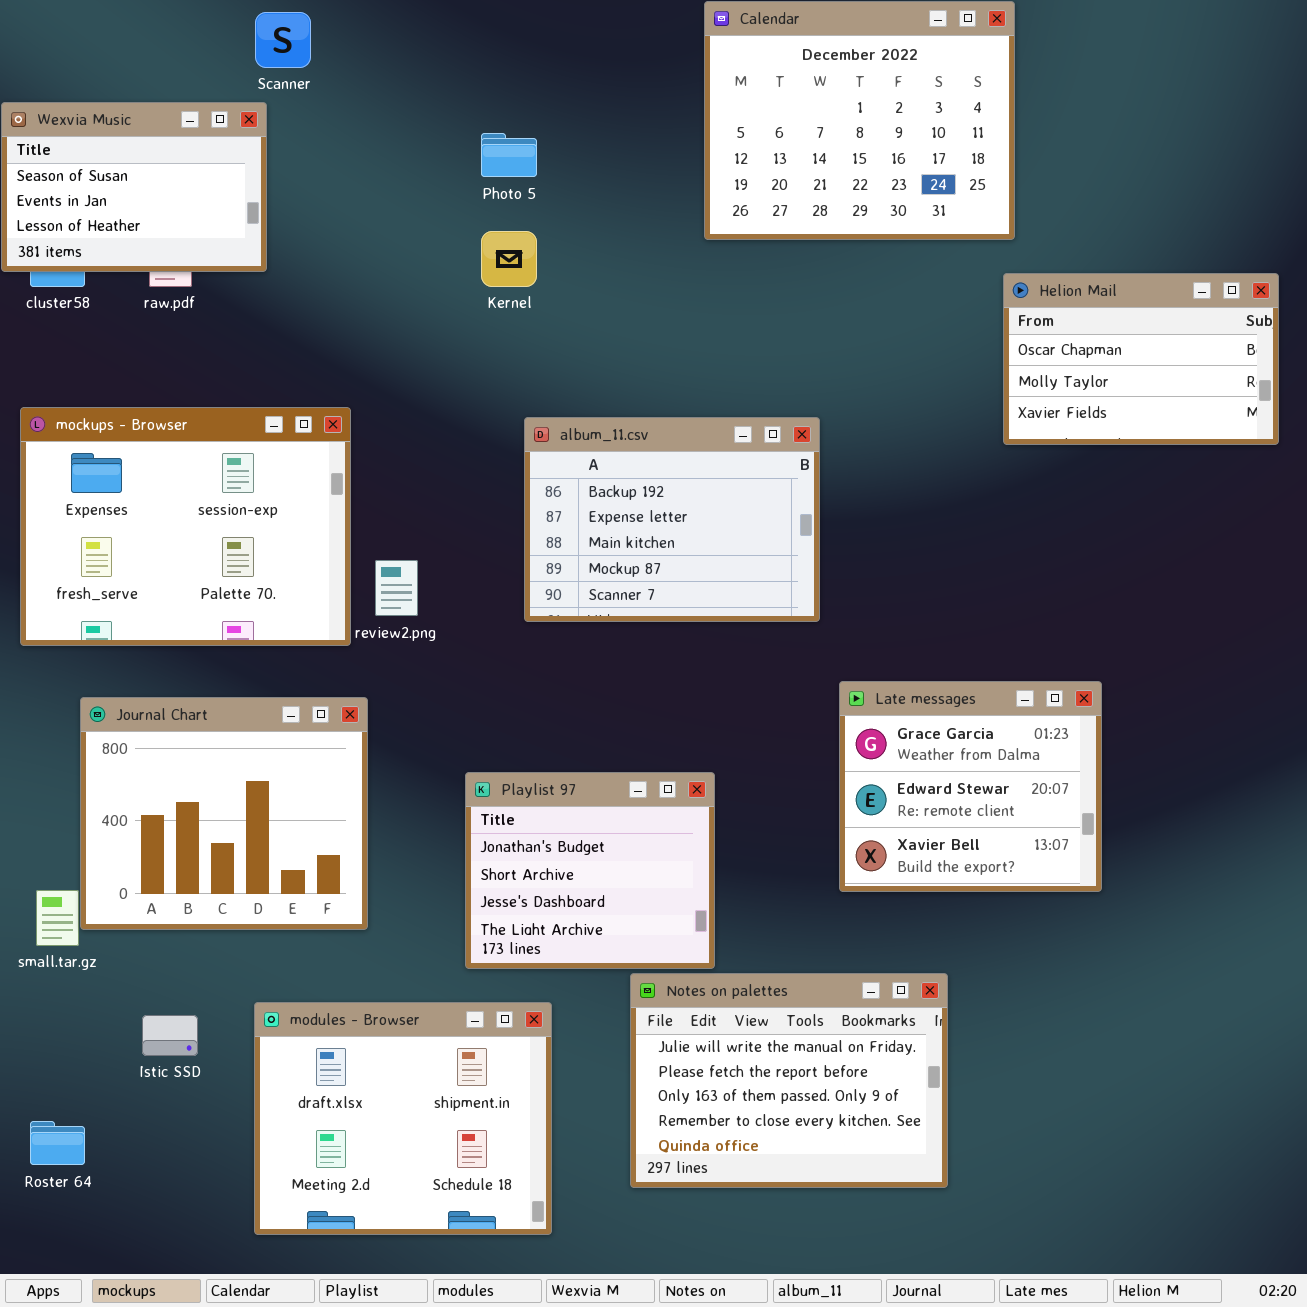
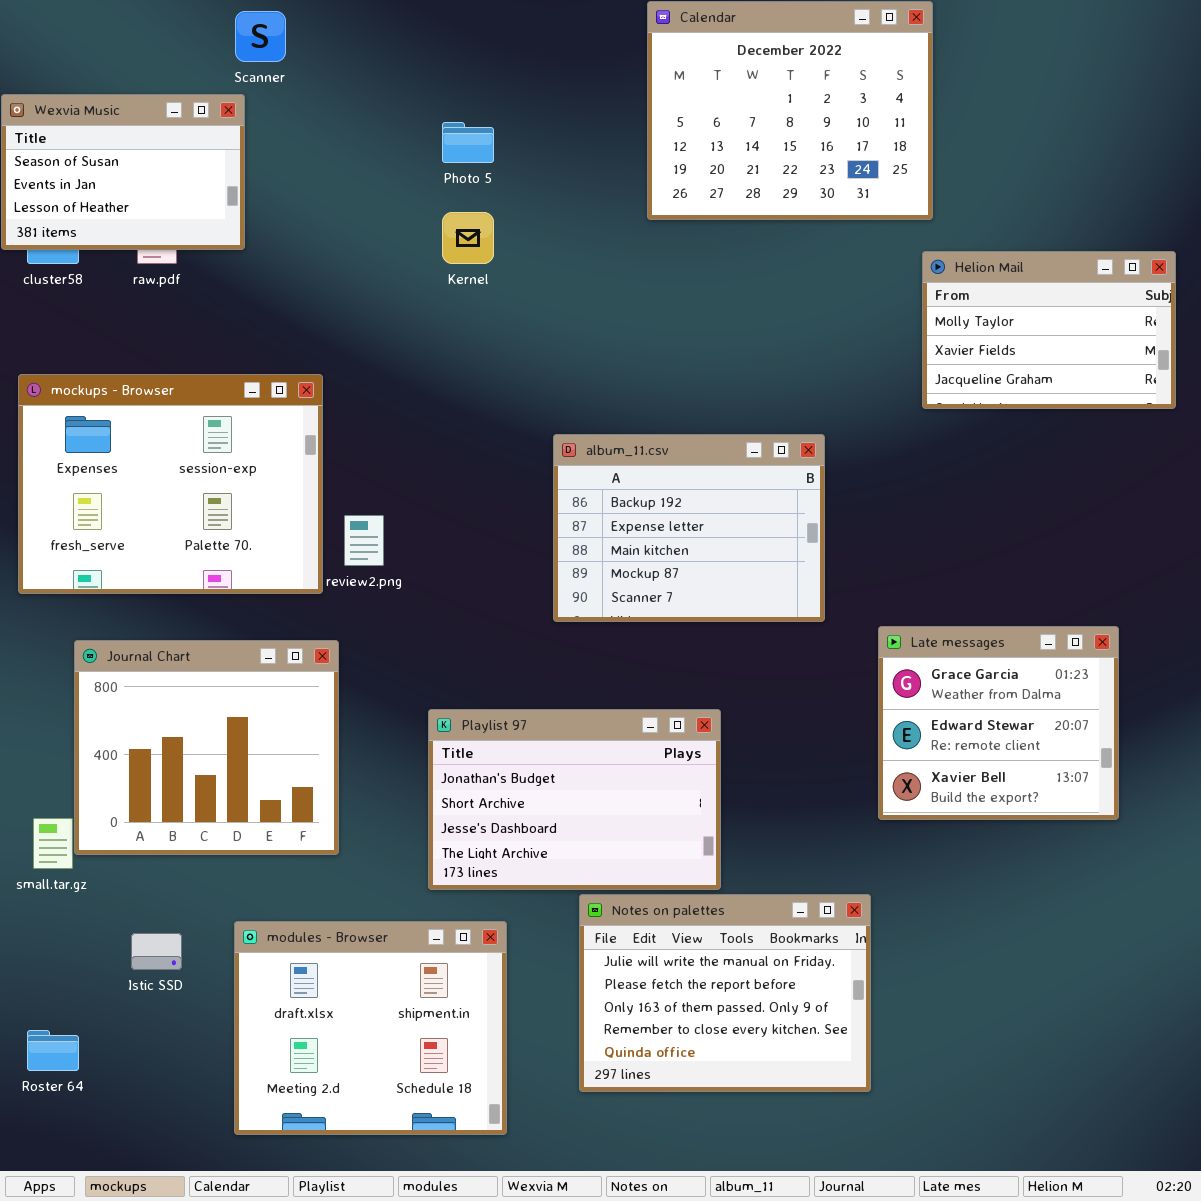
Helion Mail: [1003,273,1279,445] -> [922,251,1176,409], scrolled down 1 row
album_11.csv: [524,417,820,622] -> [553,434,825,622], moved
Late messages: [839,681,1102,892] -> [878,626,1119,820], moved
Playlist 97: [465,772,715,969] -> [428,709,721,890], resized

